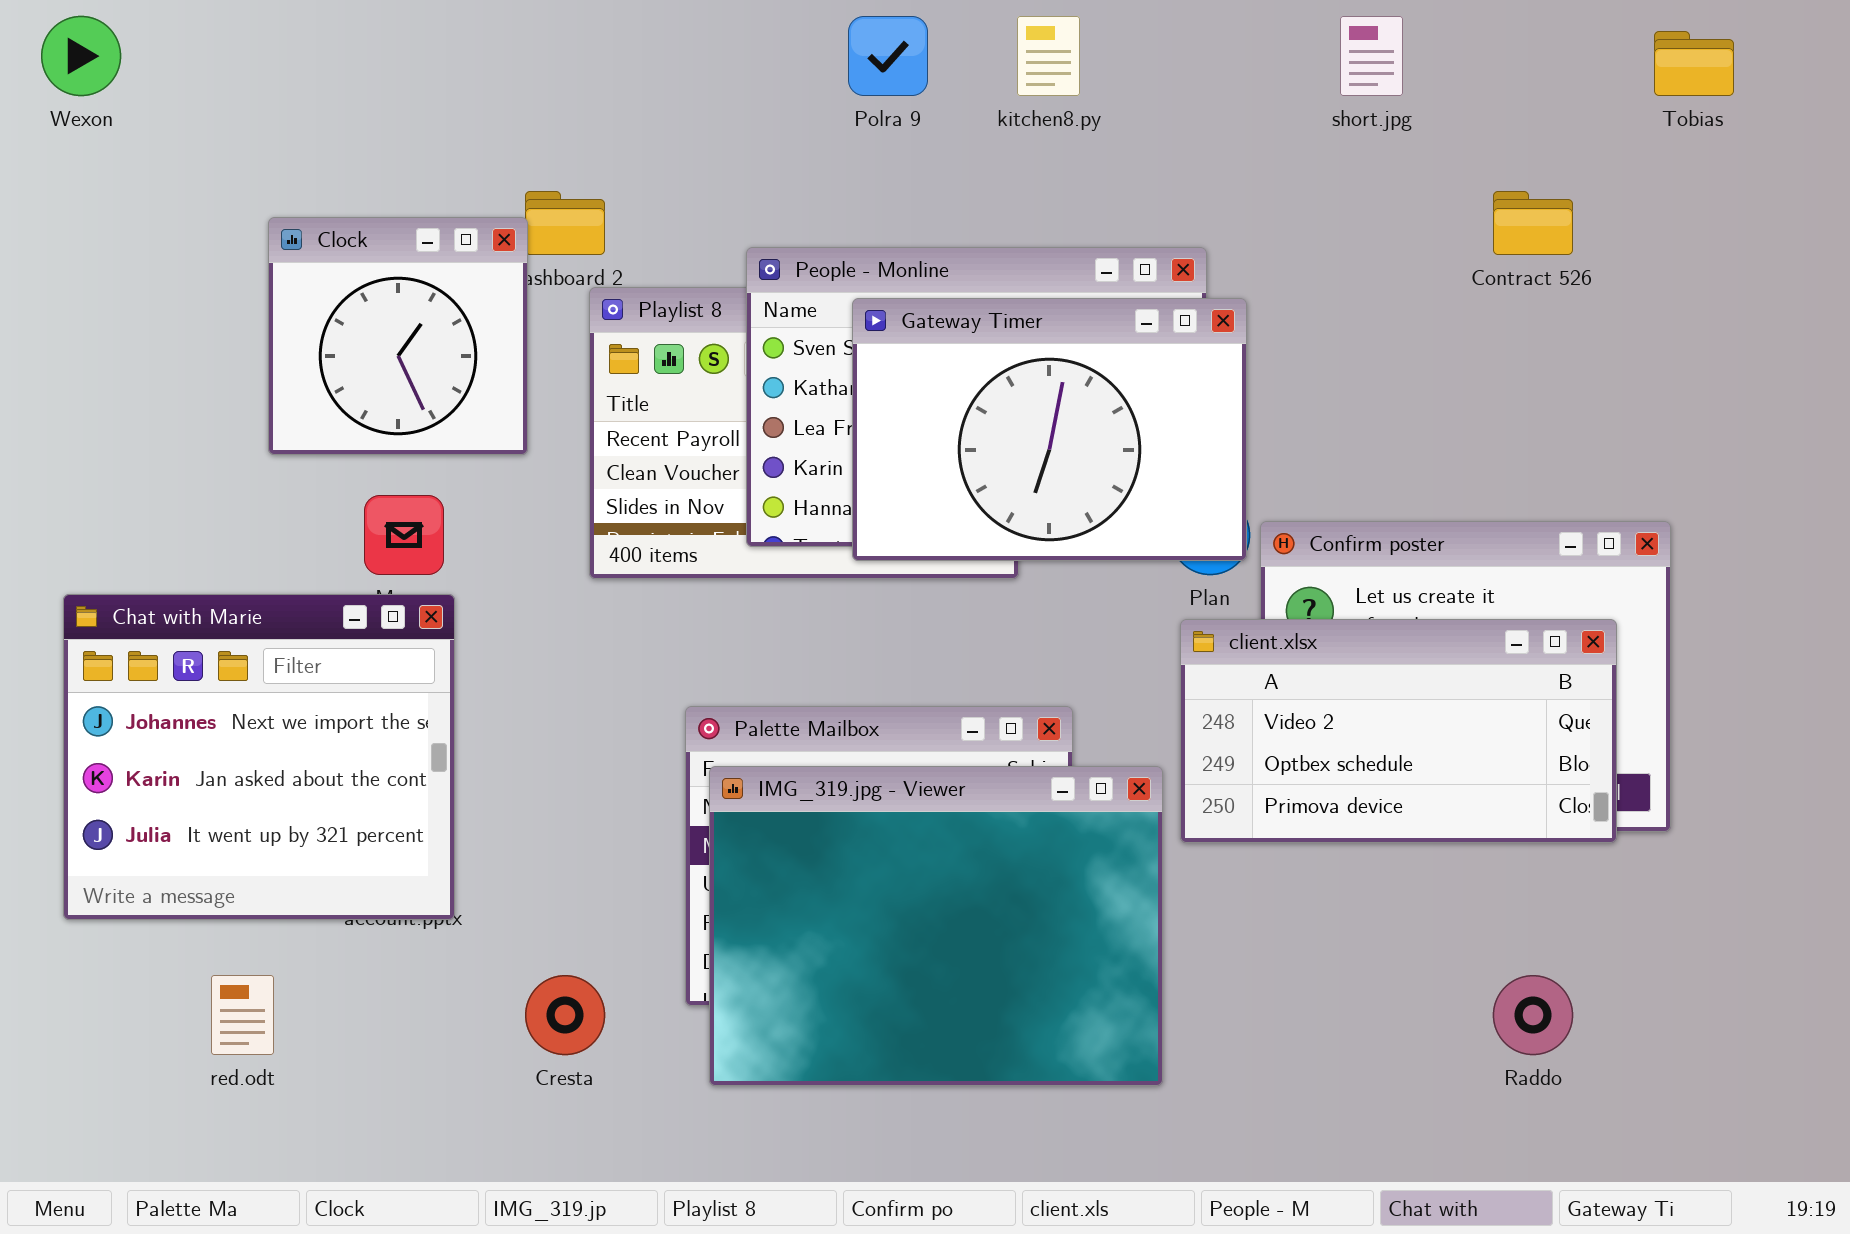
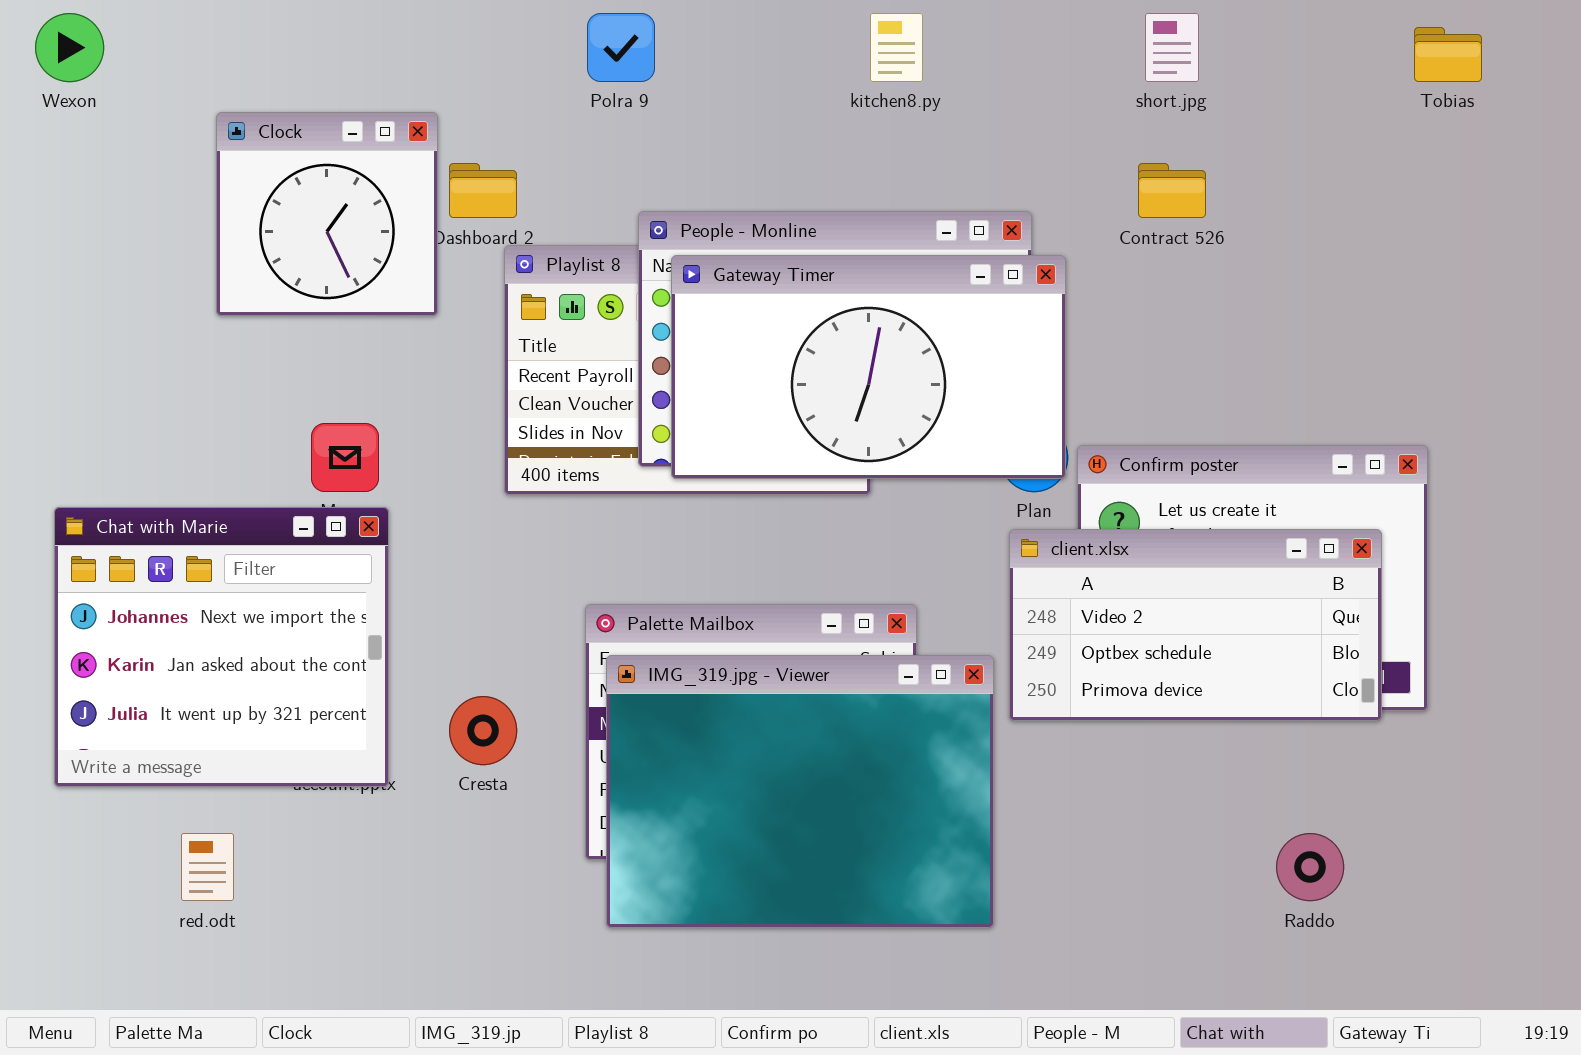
Polra 9: [848,16,928,96] -> [587,13,655,82], moved
Contract 526: [1493,191,1573,255] -> [1138,163,1206,218], moved
Clock: [268,217,528,455] -> [216,112,438,316], moved
Gateway Timer: [852,298,1247,561] -> [671,255,1066,479], resized
Cresta: [525,975,605,1055] -> [449,696,517,765], moved

